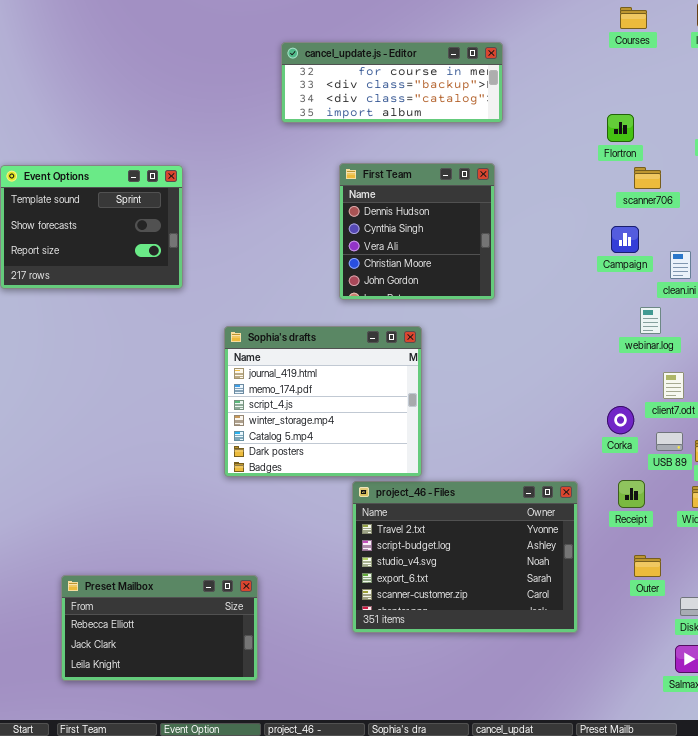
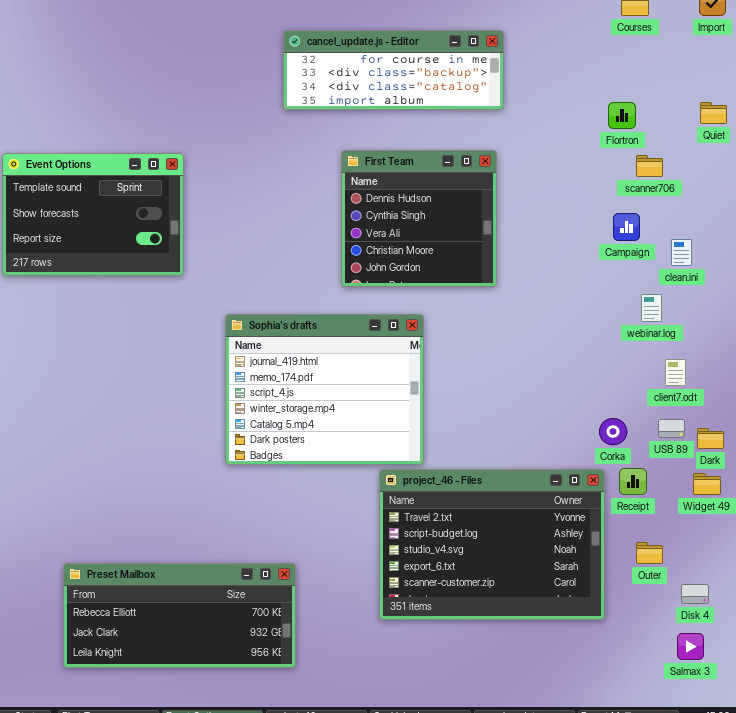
Corka: [607,406,634,434] -> [599,418,627,445], moved
project_46 - Files: [352,481,578,633] -> [379,469,605,620], moved
Preset Mailbox: [61,575,258,681] -> [63,563,296,668], resized

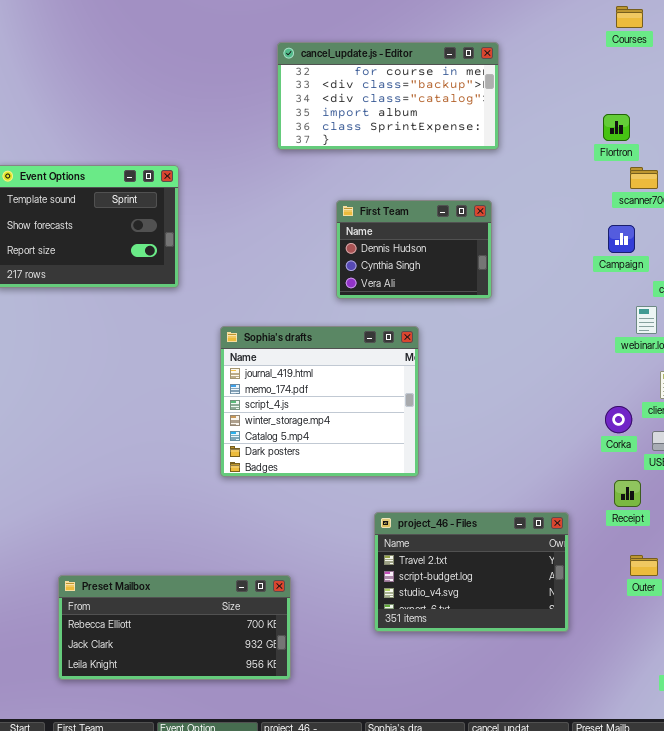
cancel_update.js - Editor: [283,30,504,110] -> [277,42,499,150], resized
First Team: [341,150,497,287] -> [336,200,492,299], resized
Corka: [599,418,627,445] -> [605,406,632,433], moved
project_46 - Files: [379,469,605,620] -> [374,512,569,632], resized

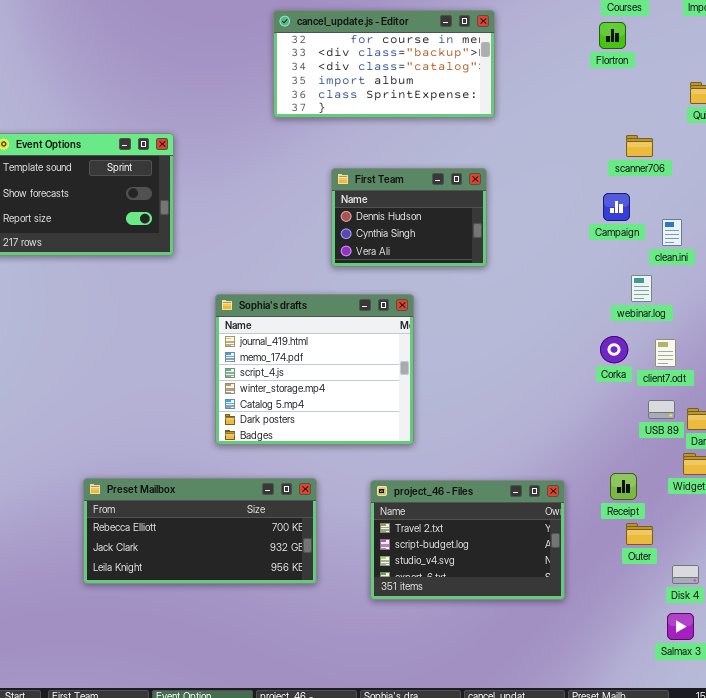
Flortron: [603,114,630,141] -> [599,22,626,49], moved
Corka: [605,406,632,433] -> [600,336,628,363], moved
Receipt: [614,480,641,507] -> [610,473,637,500], moved
Preset Mailbox: [58,575,291,680] -> [83,478,317,584], moved

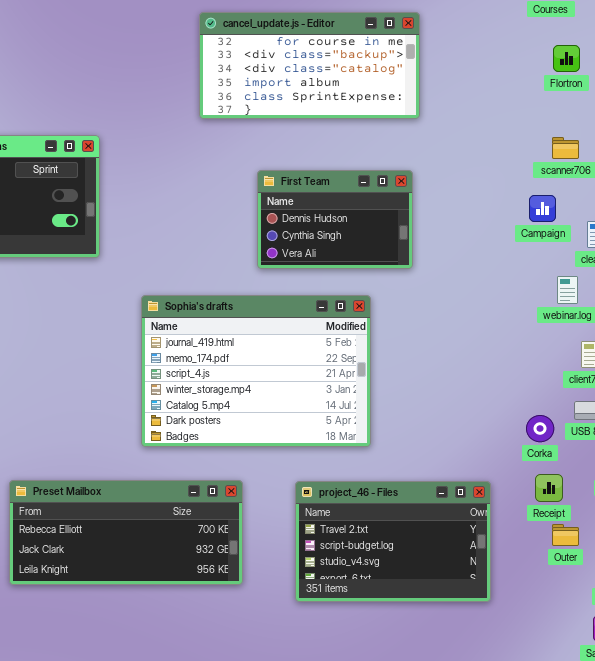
Flortron: [599,22,626,49] -> [553,45,580,72], moved
Sophia's drafts: [215,294,414,445] -> [141,295,371,447], resized
Corka: [600,336,628,363] -> [526,415,554,442], moved

